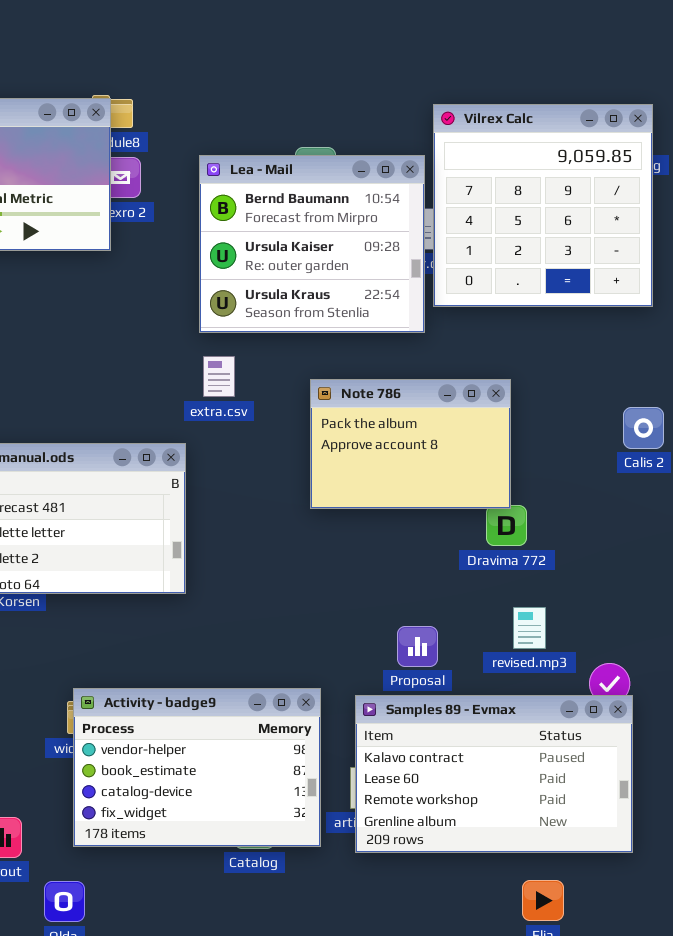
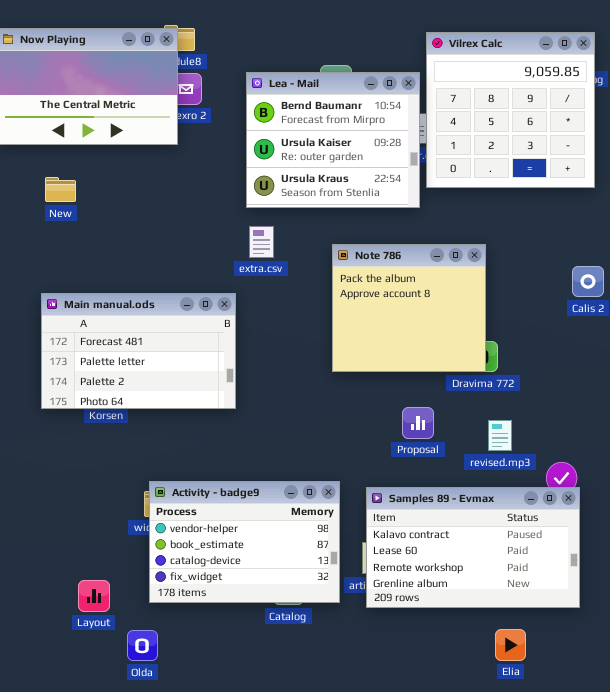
Note 786: [310,379,511,509] -> [332,244,486,372], resized
Proposal: [397,626,438,667] -> [402,407,434,439], moved

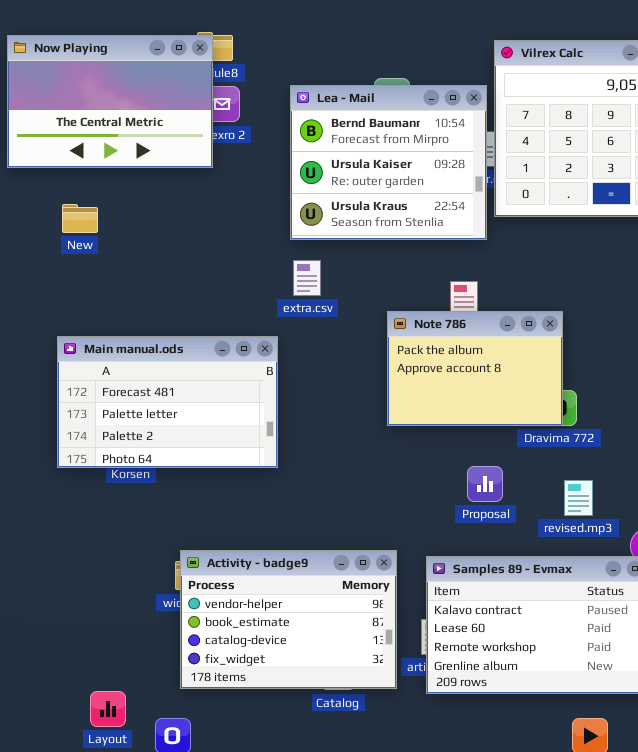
Note 786: [332,244,486,372] -> [387,311,563,426], resized
Layout: [78,580,110,612] -> [90,691,126,727], moved

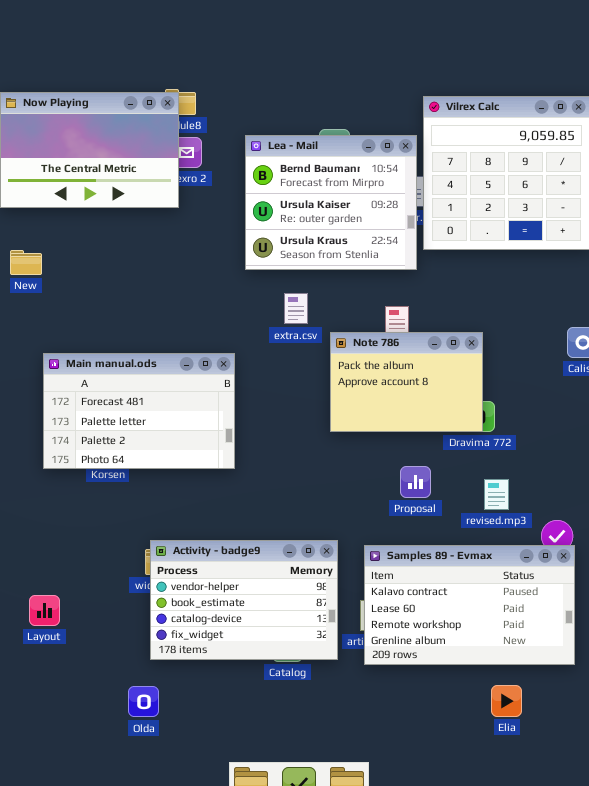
New: [62,204,98,233] -> [10,250,42,275], moved
extra.csv: [293,260,321,296] -> [284,293,308,324], moved
Layout: [90,691,126,727] -> [29,595,60,626], moved

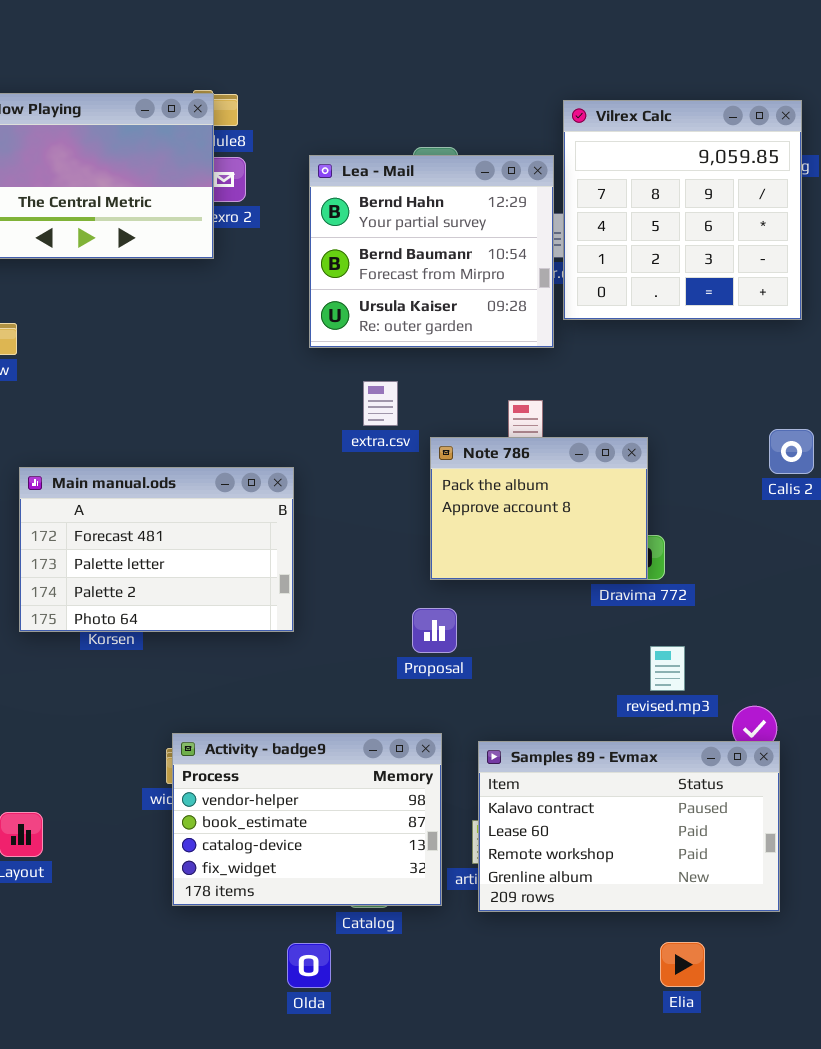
Lea - Mail: [245,135,417,270] -> [309,155,554,348], scrolled up 1 row
Proposal: [400,466,431,498] -> [412,608,457,653], moved
Olda: [128,686,159,717] -> [287,943,331,988], moved

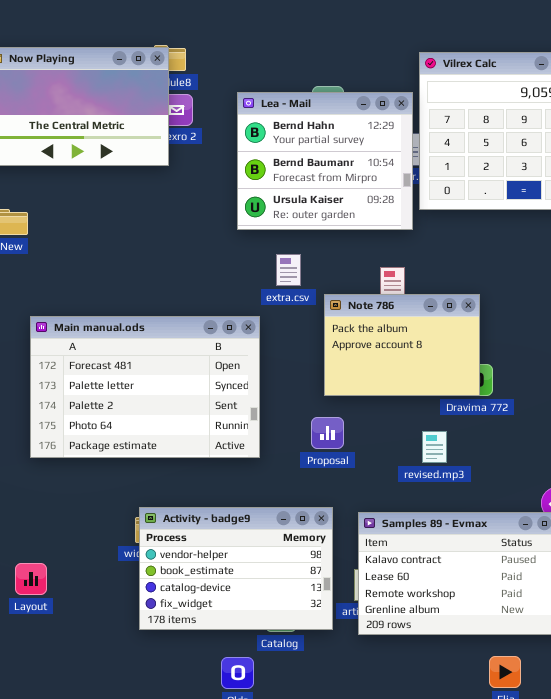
Main manual.ods: [19,467,294,632] -> [30,316,260,458], resized
revised.mp3: [650,646,685,691] -> [422,431,447,463], moved

